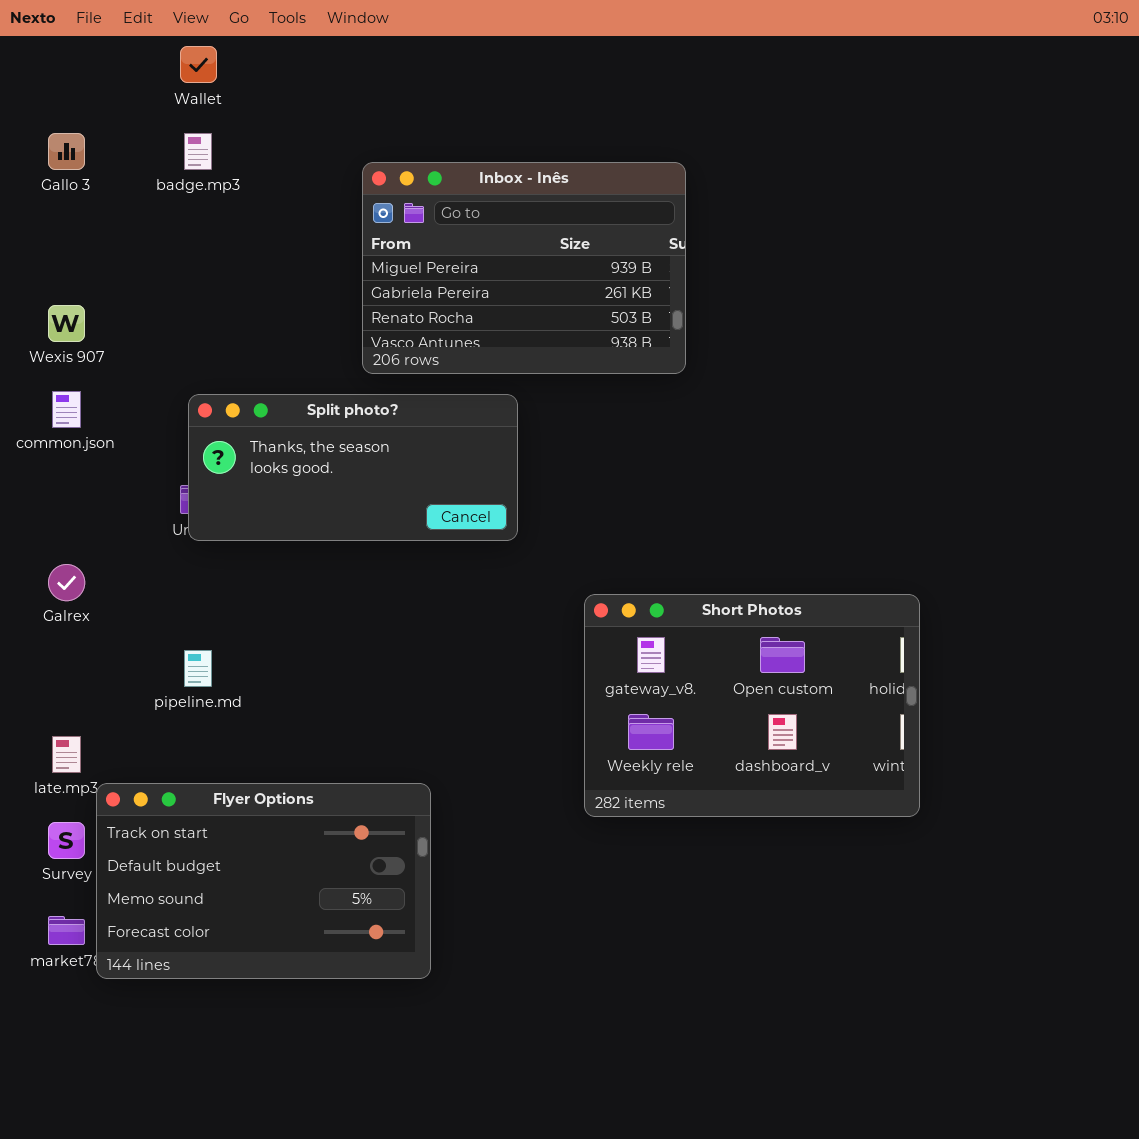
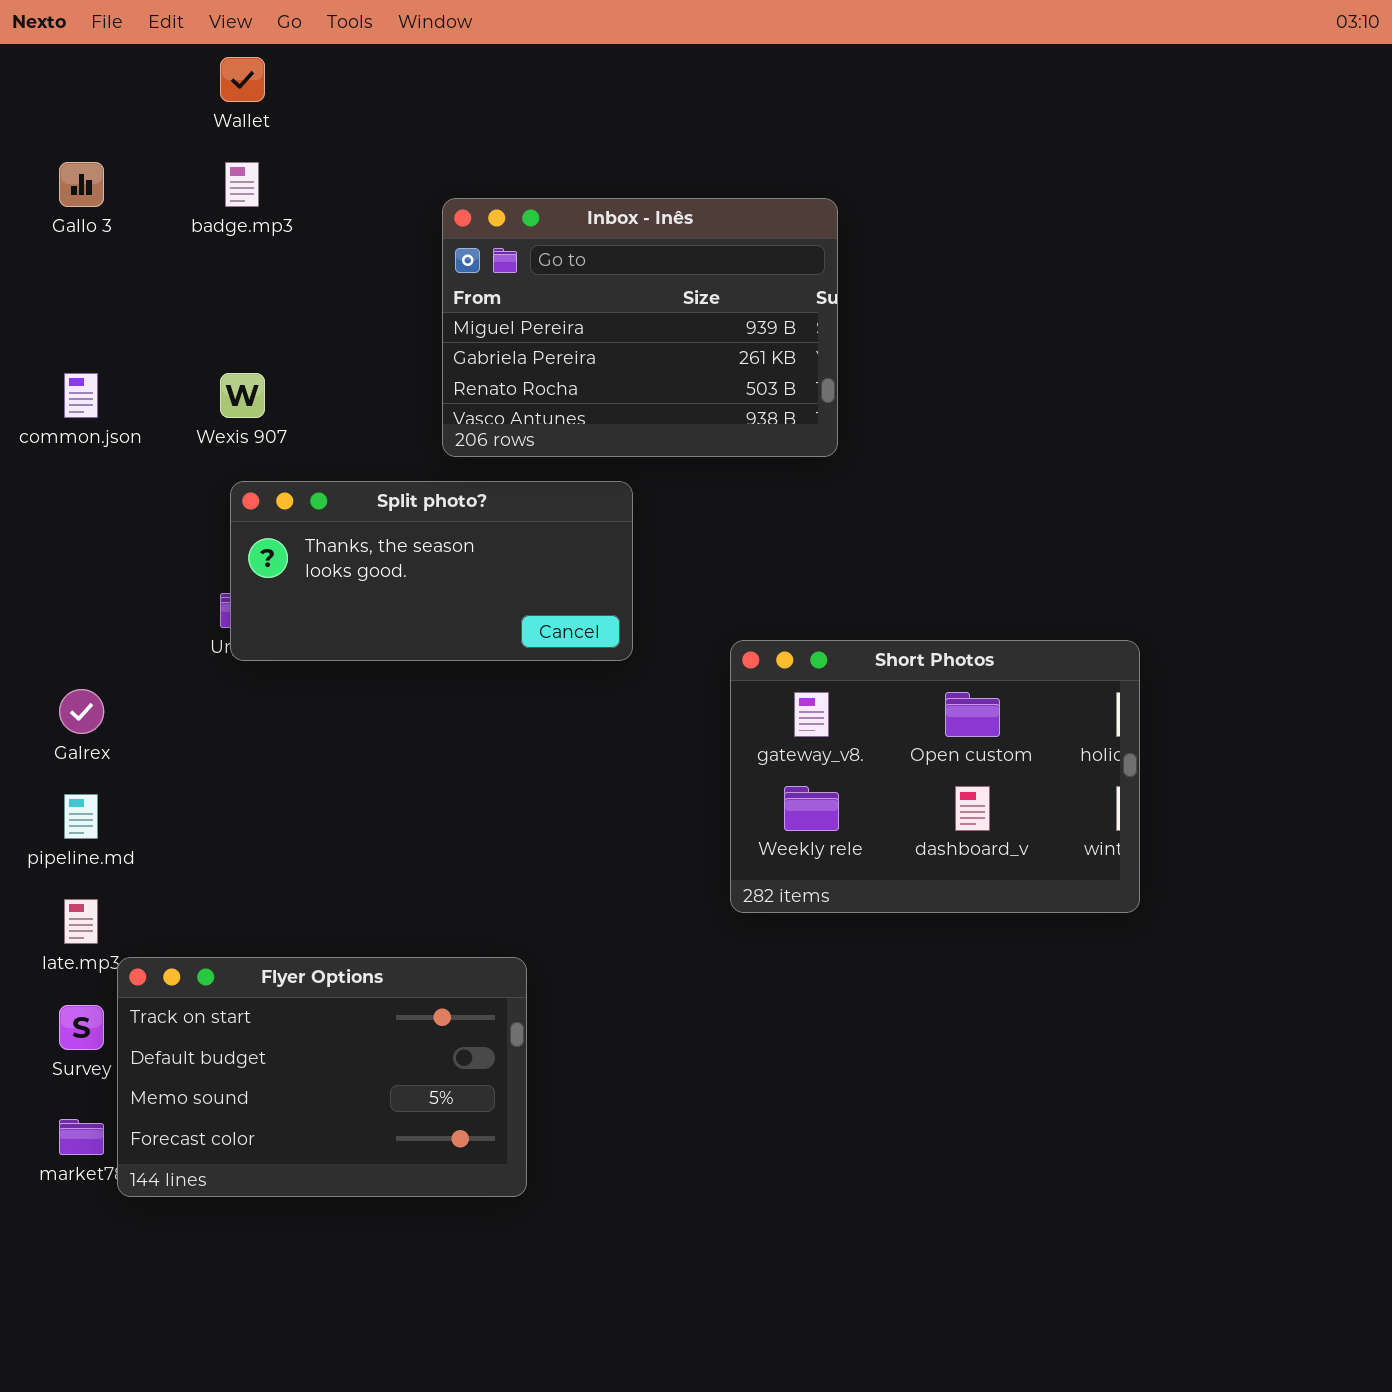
Wexis 907: [48,305,85,342] -> [220,373,265,418], moved
common.json: [52,391,81,428] -> [64,373,98,418], moved
Short Photos: [584,594,920,817] -> [730,640,1140,913], moved
pipeline.md: [184,650,212,687] -> [64,794,98,839], moved

